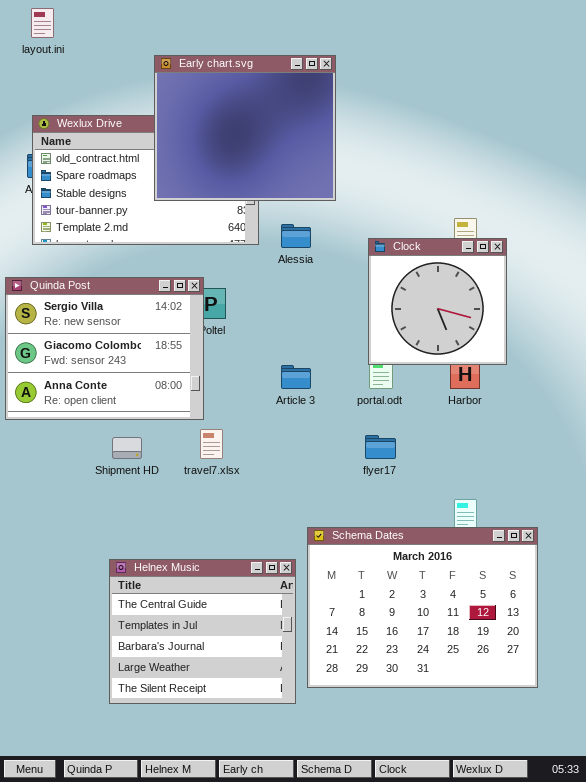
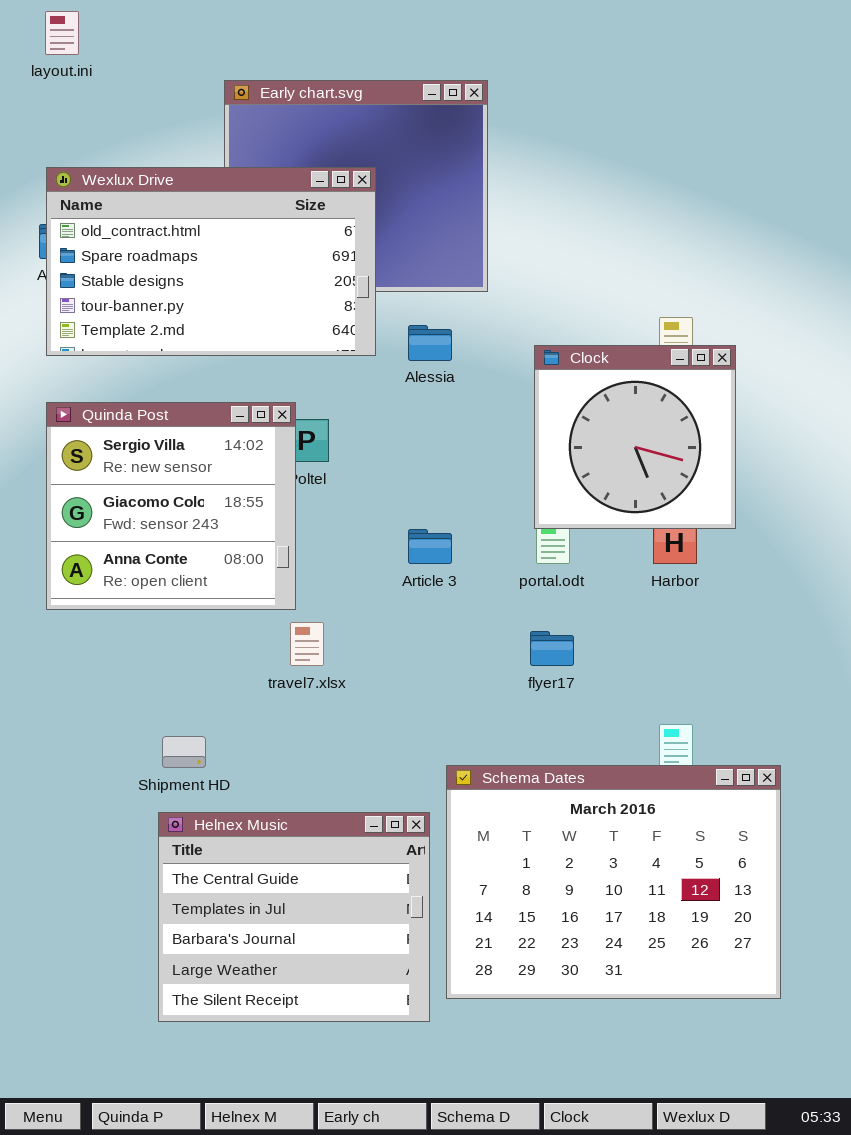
Wexlux Drive: [32,115,259,245] -> [46,167,376,356], raised
Quinda Post: [5,277,204,420] -> [46,402,296,610], resized
Shipment HD: [112,437,142,459] -> [162,736,206,768], moved

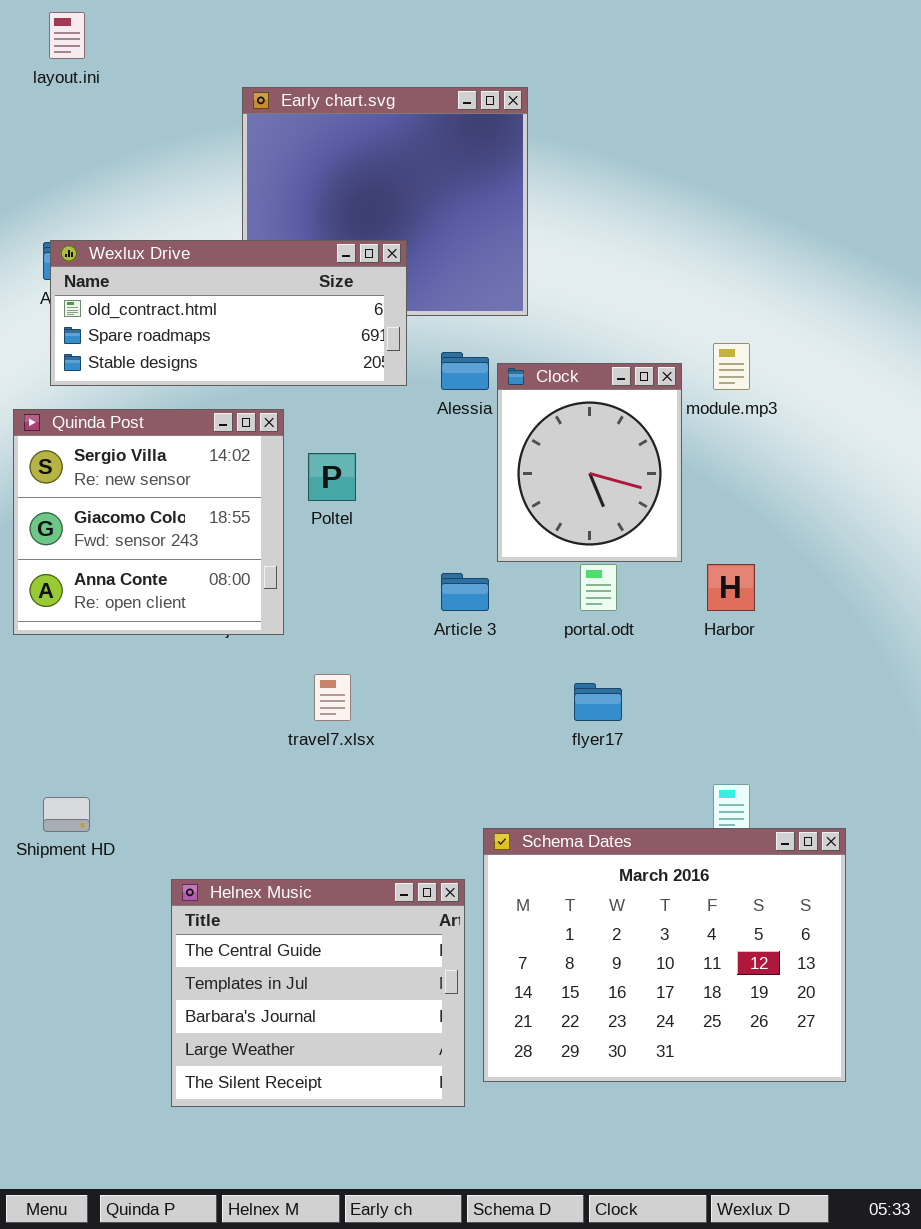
Wexlux Drive: [46,167,376,356] -> [50,240,407,386], resized
Clock: [534,345,736,529] -> [497,363,682,562], moved, resized
Quinda Post: [46,402,296,610] -> [13,409,284,635], moved
Shipment HD: [162,736,206,768] -> [43,797,90,832], moved

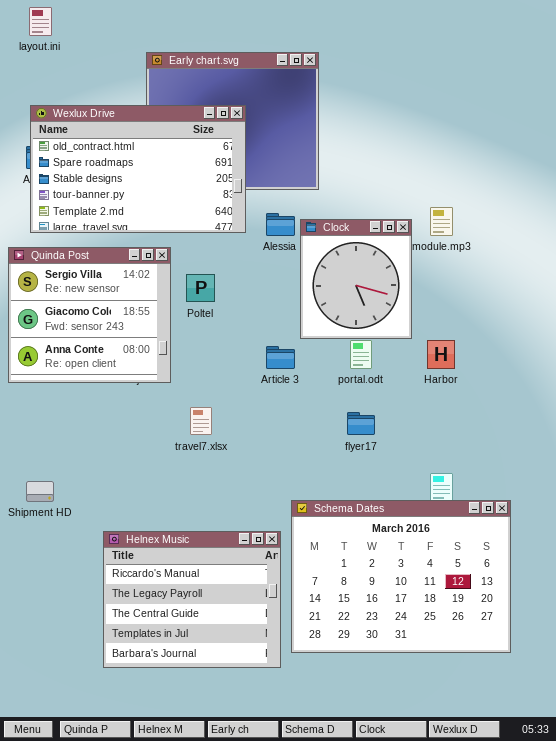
Wexlux Drive: [50,240,407,386] -> [30,105,246,233], resized
Helnex Music: [171,879,465,1107] -> [103,531,281,668], scrolled up 2 rows

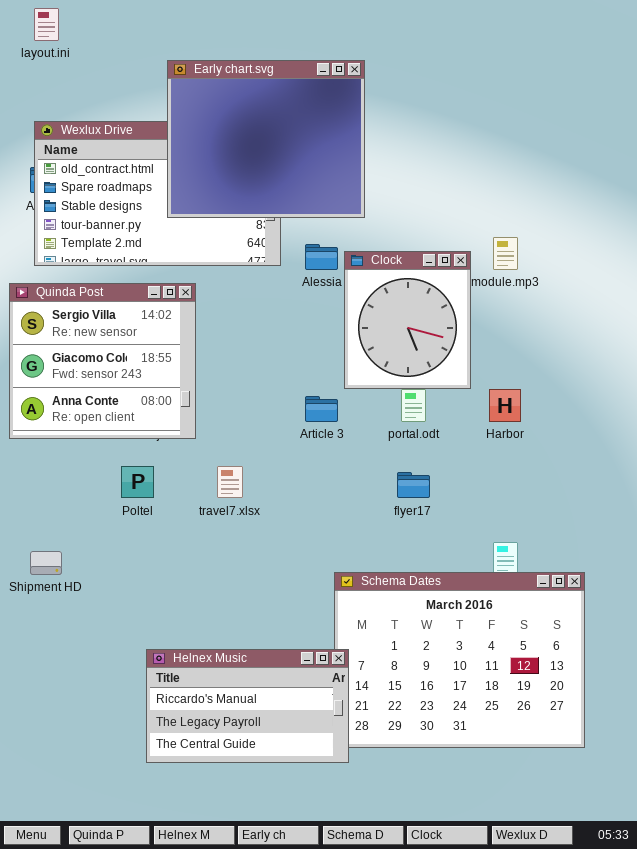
Early chart.svg: [146,52,319,190] -> [167,60,365,218], raised
Poltel: [186,274,215,302] -> [121,466,154,498], moved
Helnex Music: [103,531,281,668] -> [146,649,349,763], moved, resized

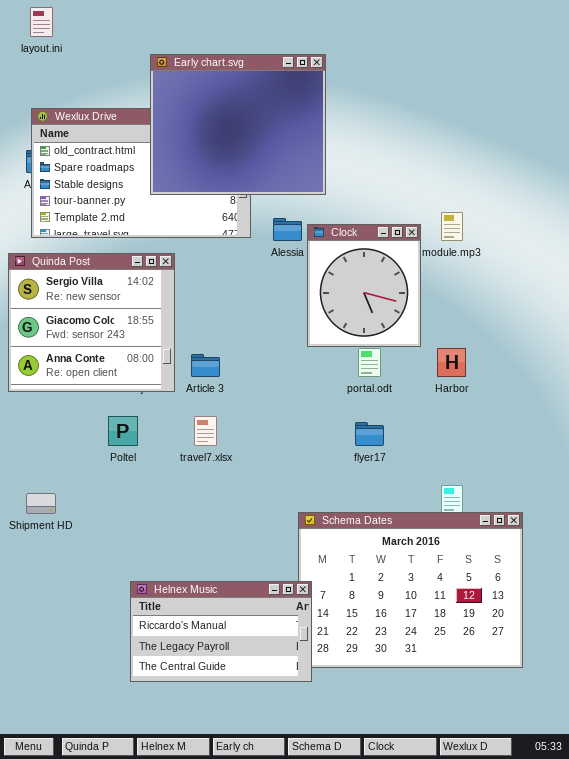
Article 3: [305,396,338,422] -> [191,354,220,377], moved

